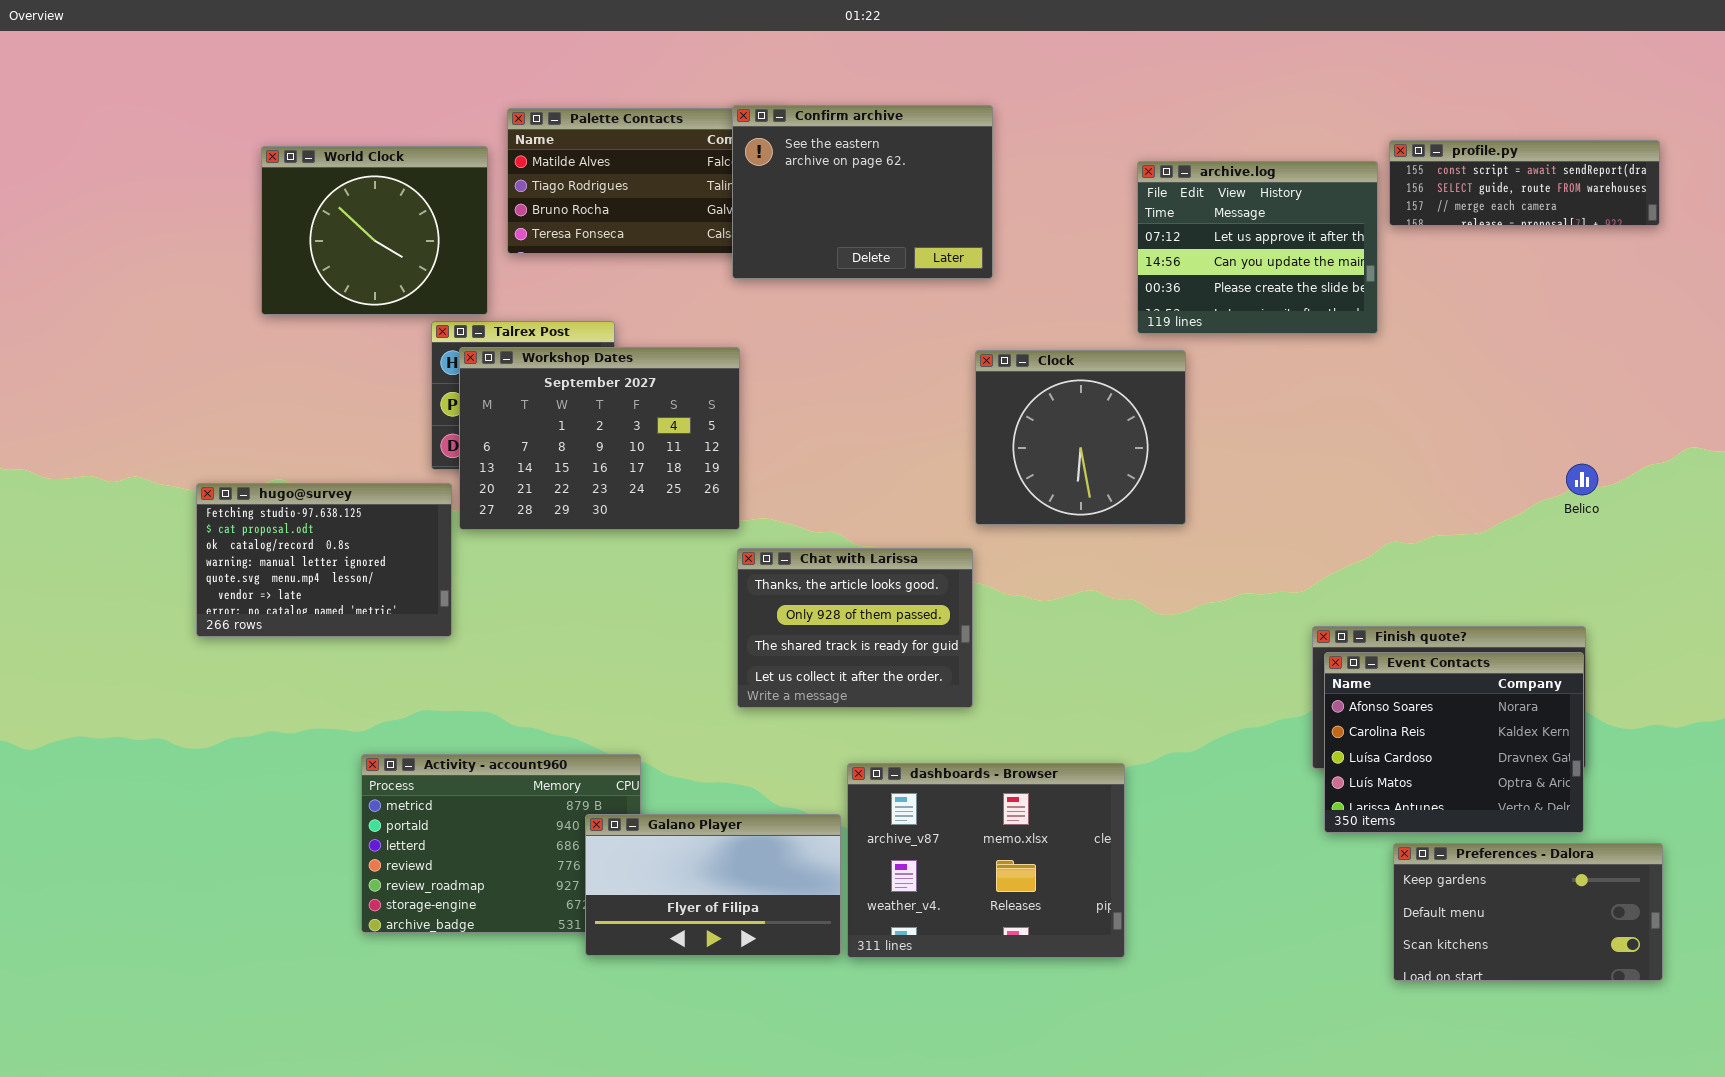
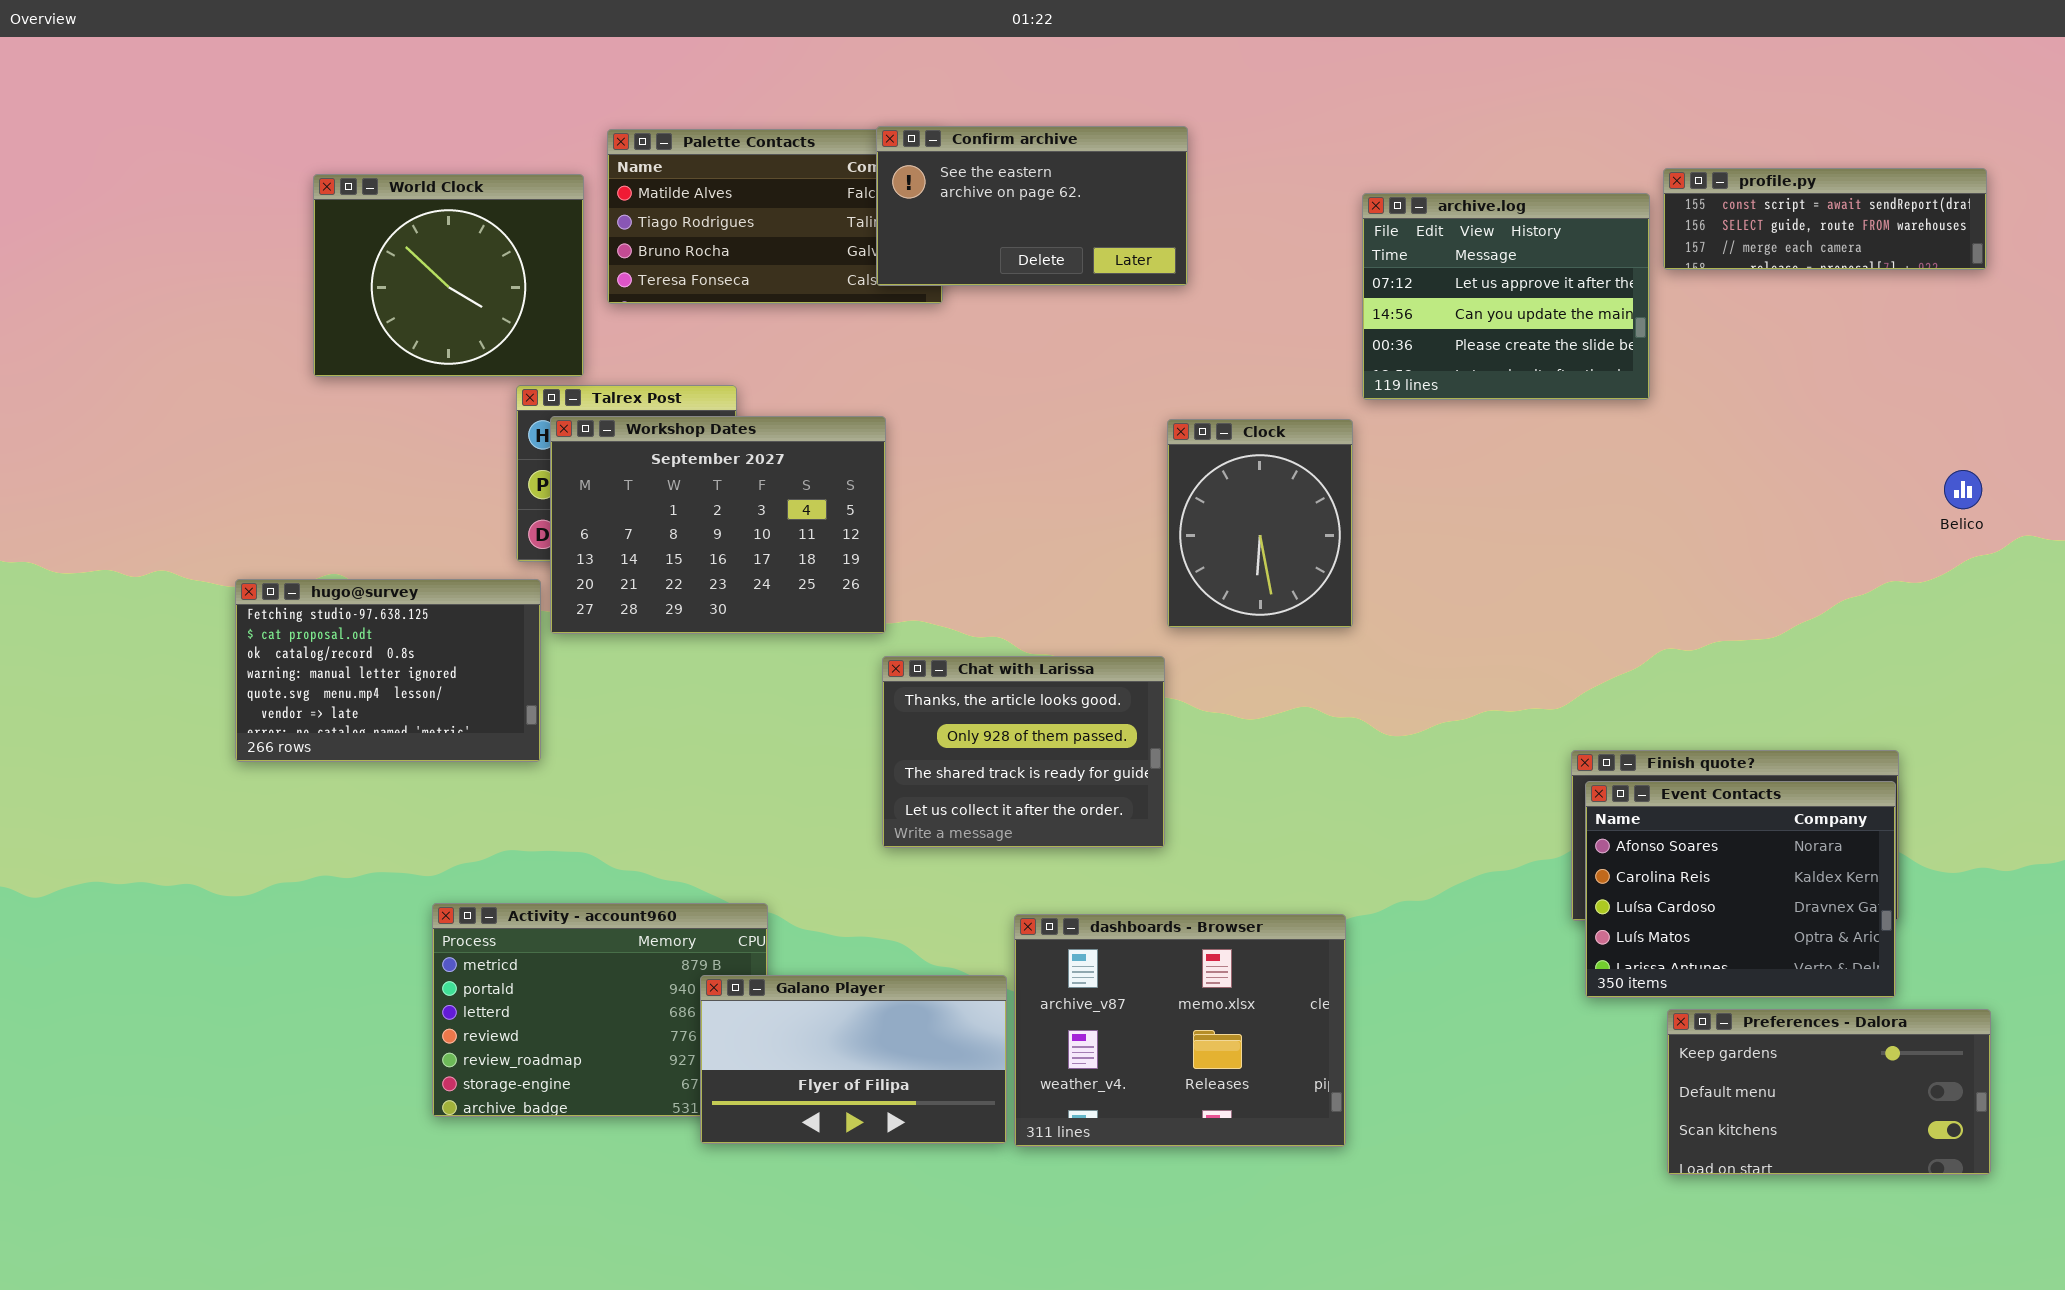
Confirm archive: [732,105,993,279] -> [876,126,1188,286], resized
Clock: [975,350,1186,525] -> [1167,419,1353,628], resized
Belico: [1566,464,1598,495] -> [1944,470,1982,509], moved

